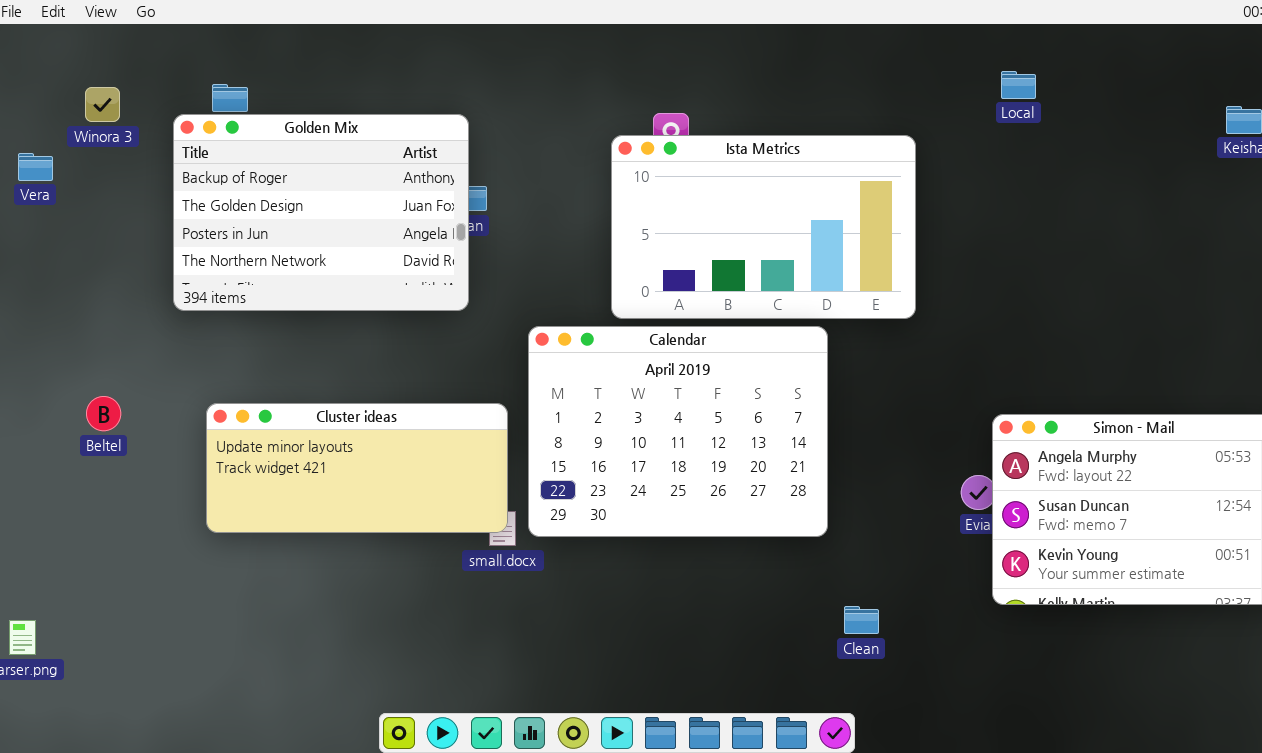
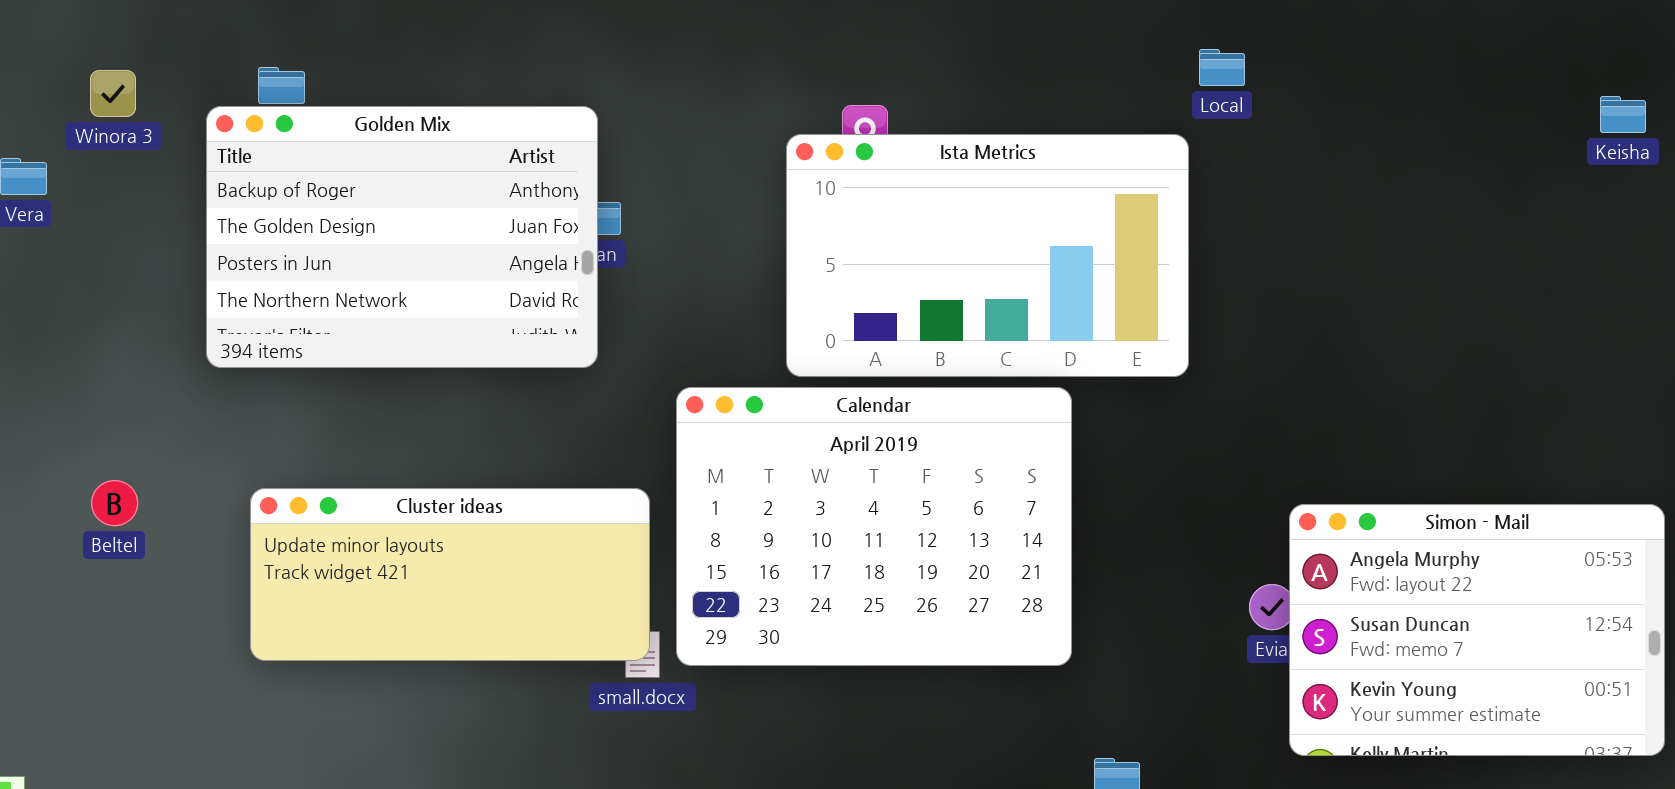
Local: [1001,71,1036,99] -> [1199,49,1245,86], moved

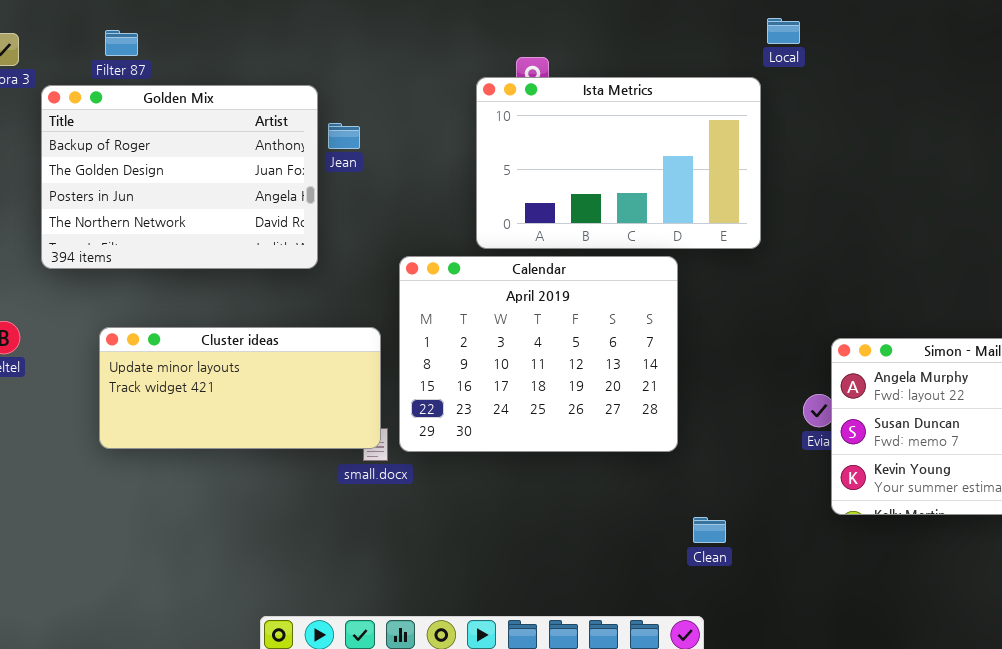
Golden Mix: [206,106,598,368] -> [41,85,318,269], moved

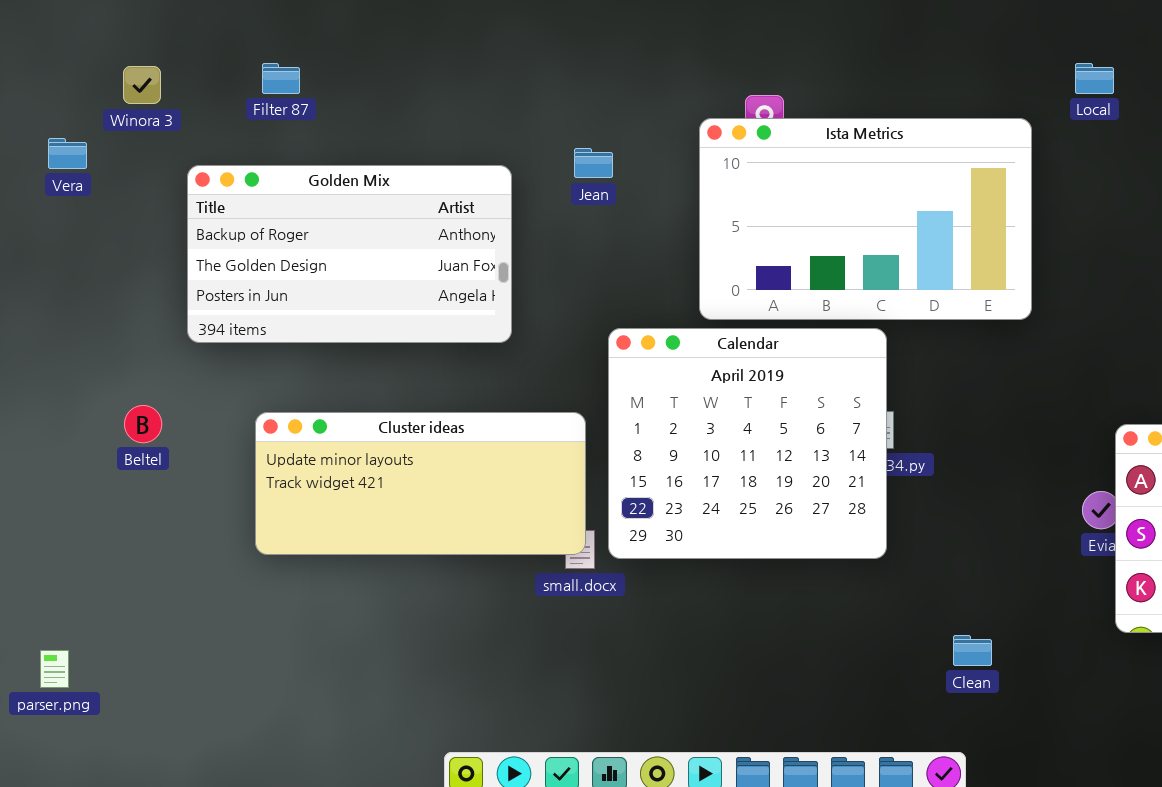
Local: [767,18,800,44] -> [1075,63,1114,94], moved
Golden Mix: [41,85,318,269] -> [187,165,512,343], resized
Jean: [328,123,360,149] -> [574,148,613,178], moved
Calendar: [399,256,678,452] -> [608,328,887,559], resized

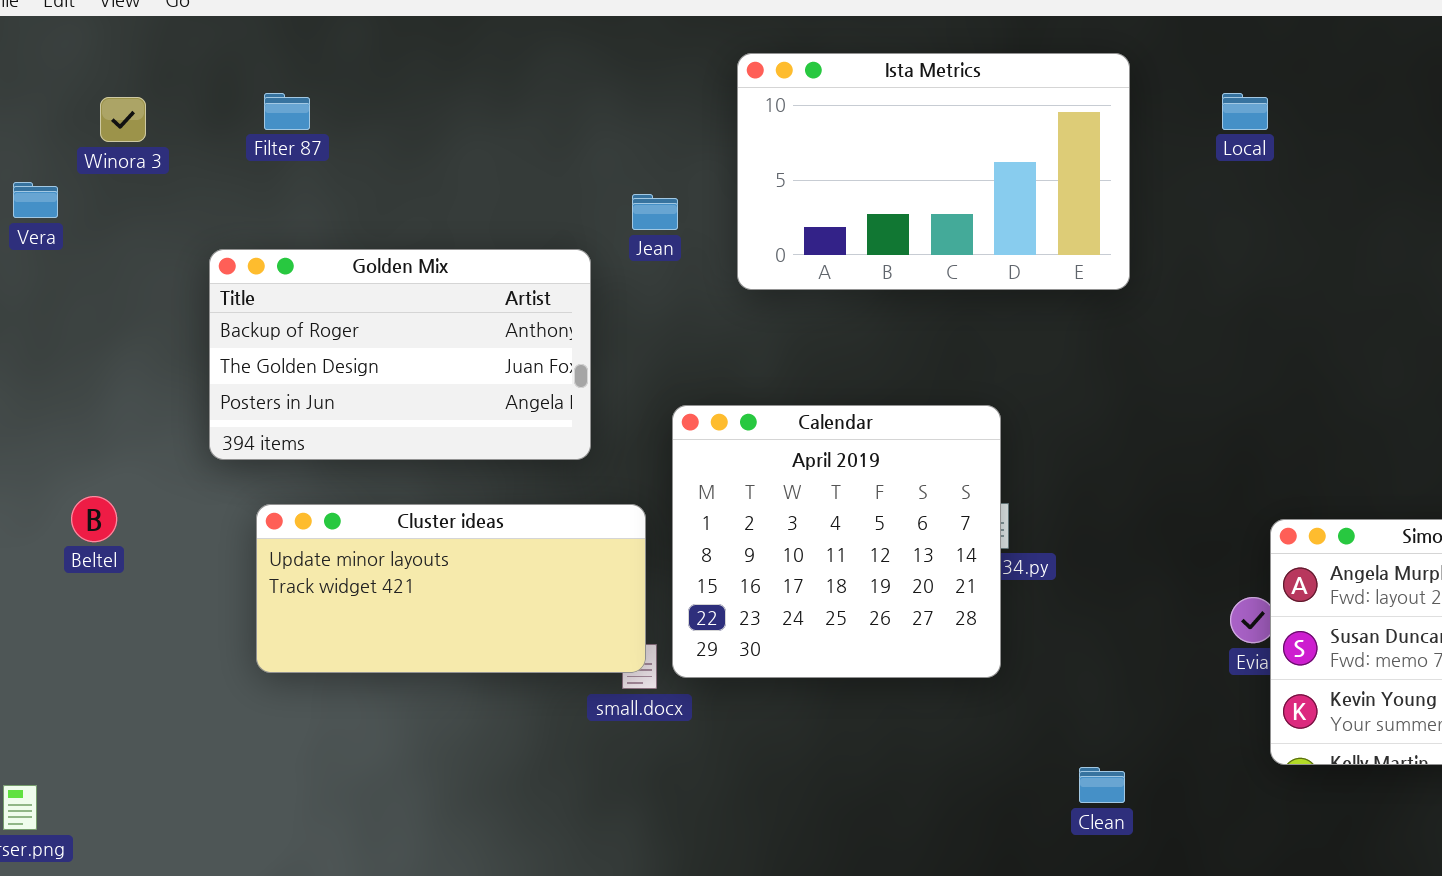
Ista Metrics: [699,118,1032,320] -> [737,53,1130,290], moved
Golden Mix: [187,165,512,343] -> [209,249,591,460], moved
Beltel: [124,405,162,443] -> [71,496,117,542], moved

